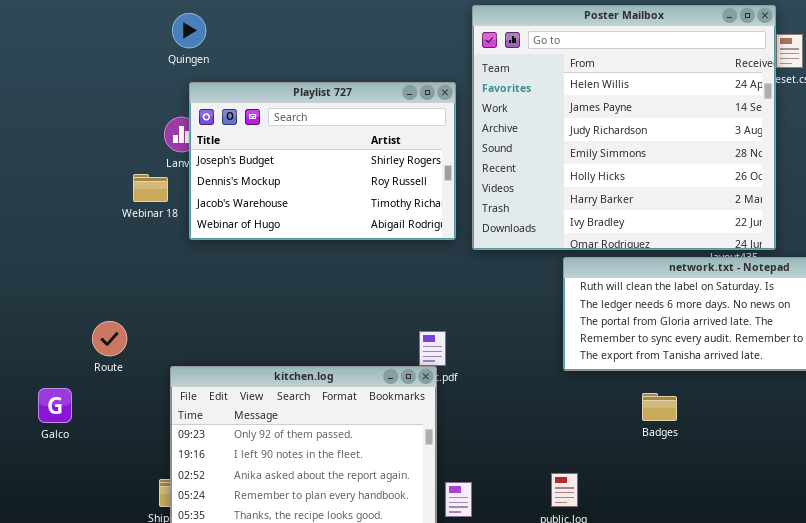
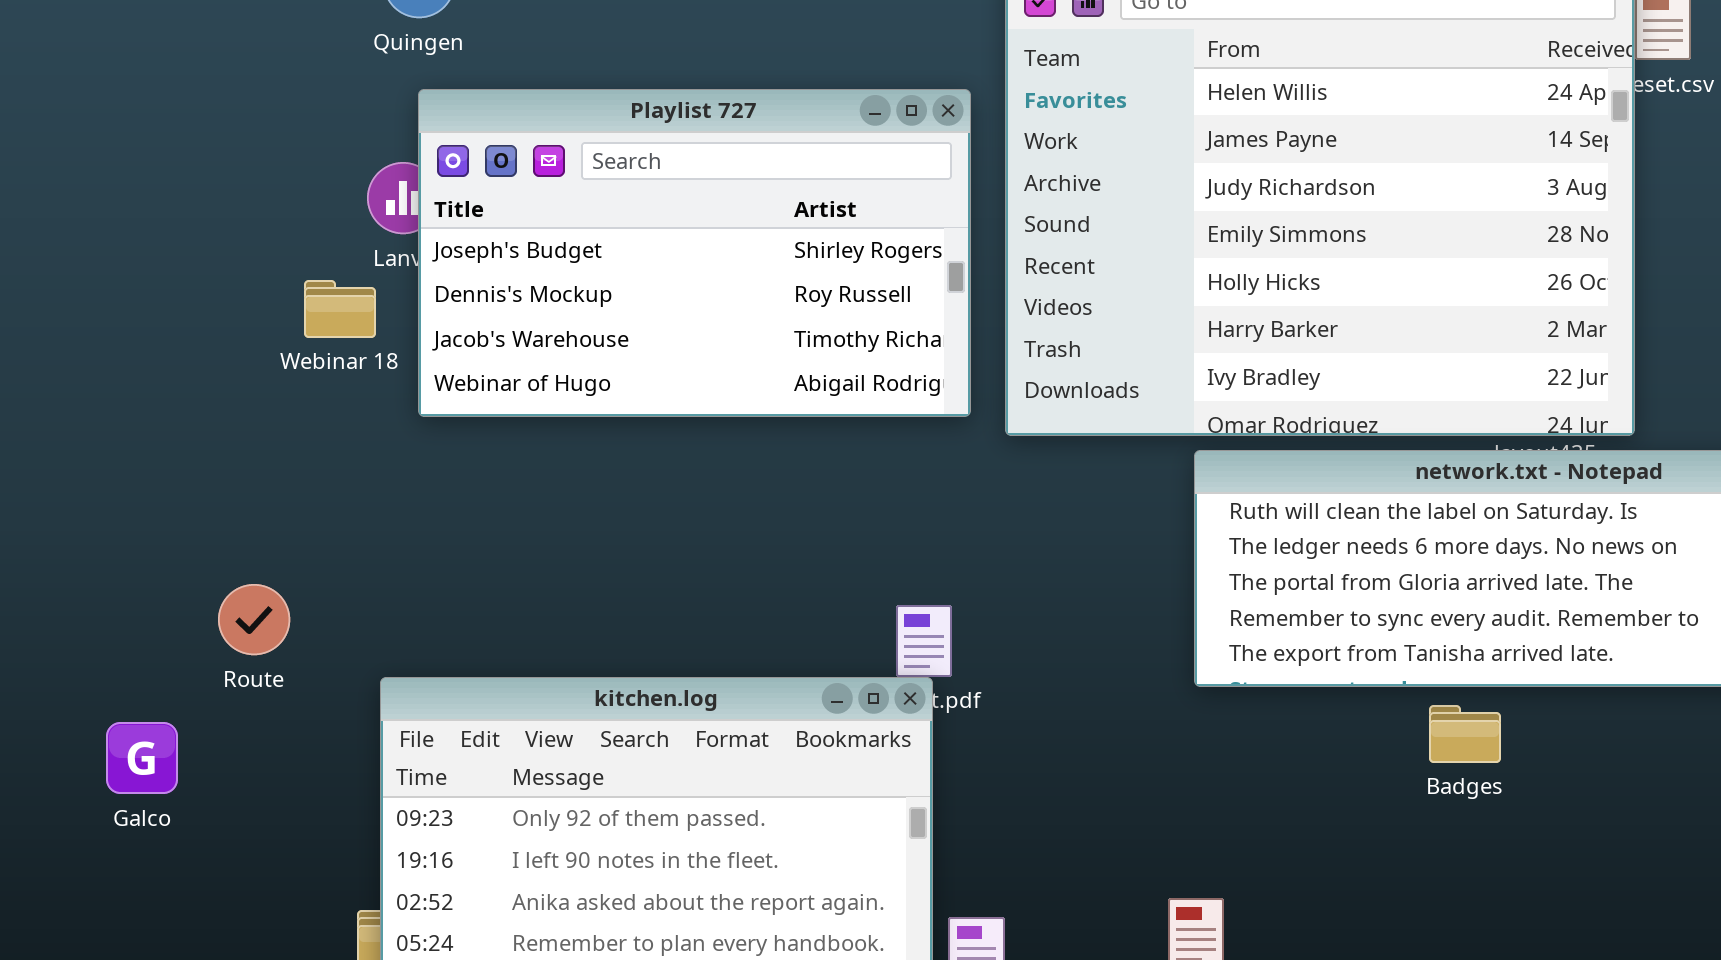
Badges: [642,393,677,421] -> [1429,705,1501,763], moved

